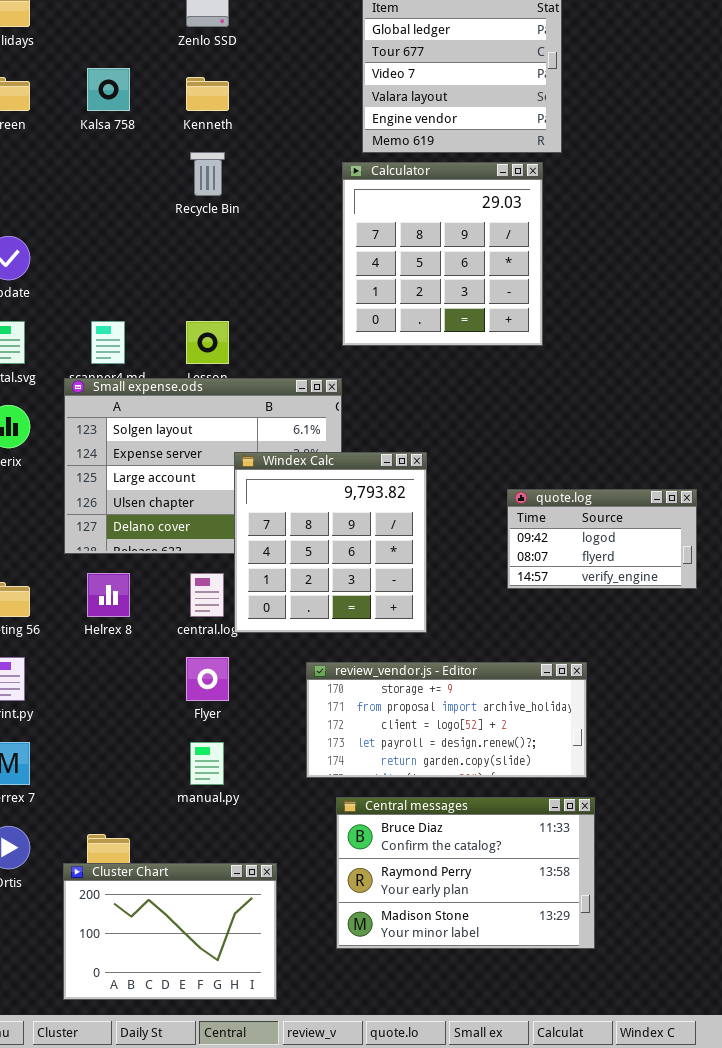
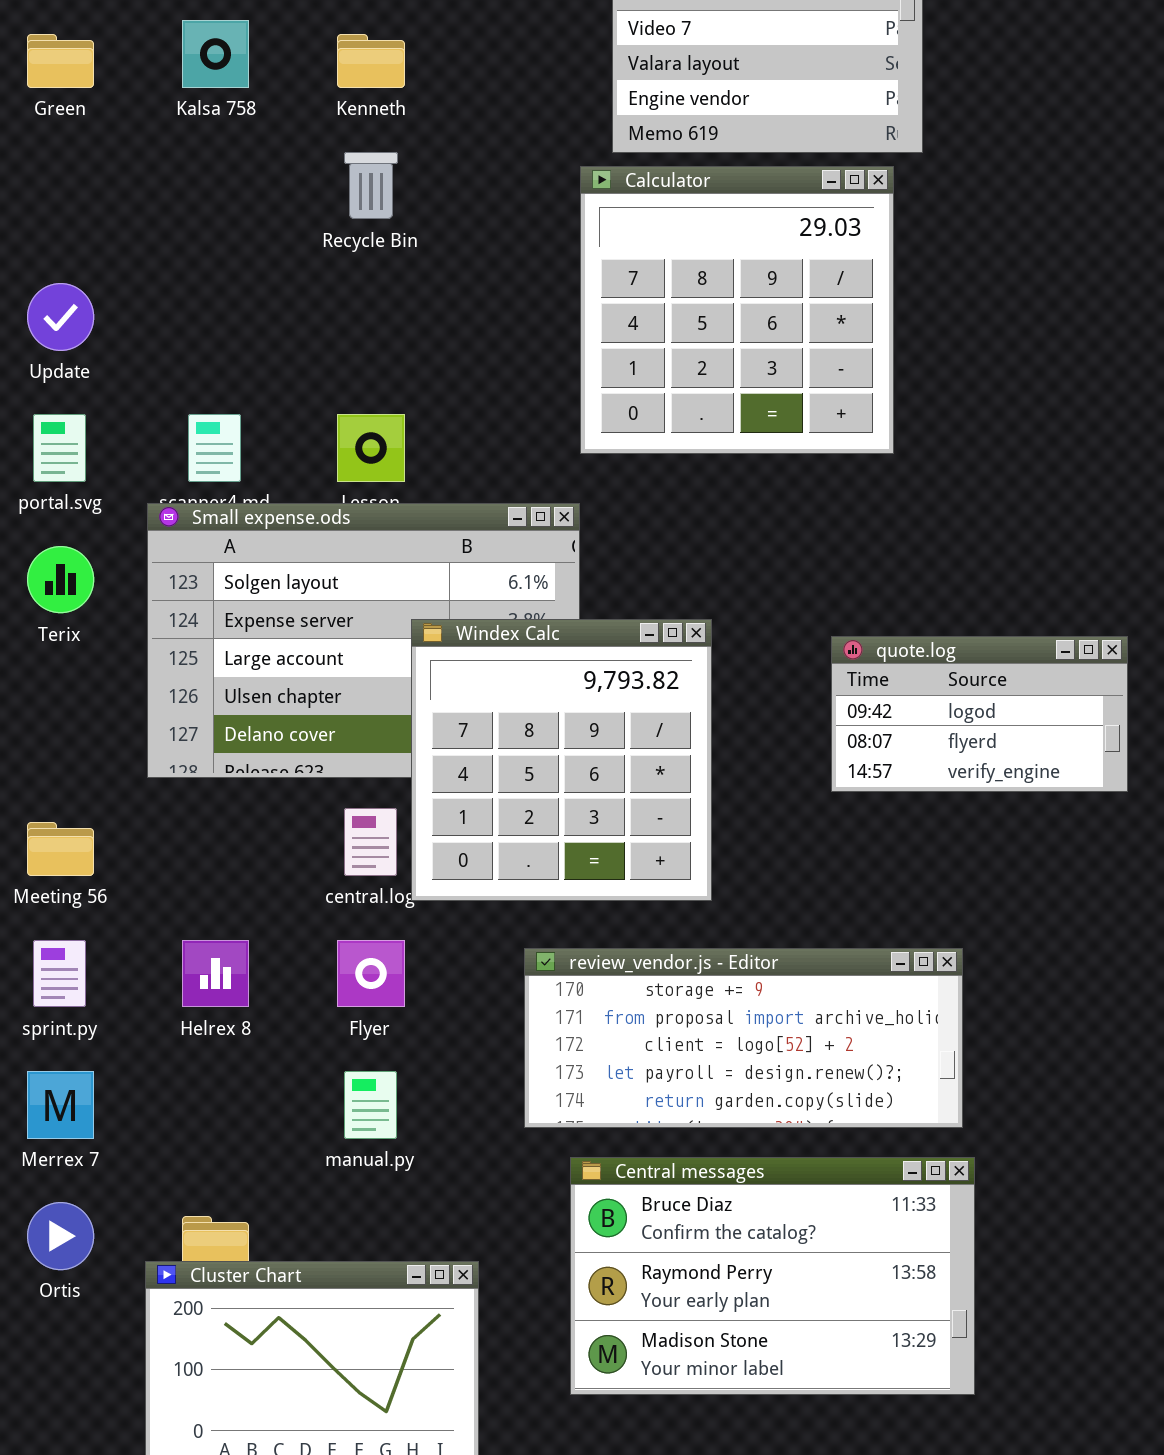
quote.log: [507,489,697,589] -> [831,636,1128,792], moved
Helrex 8: [87,573,130,617] -> [182,940,249,1007], moved

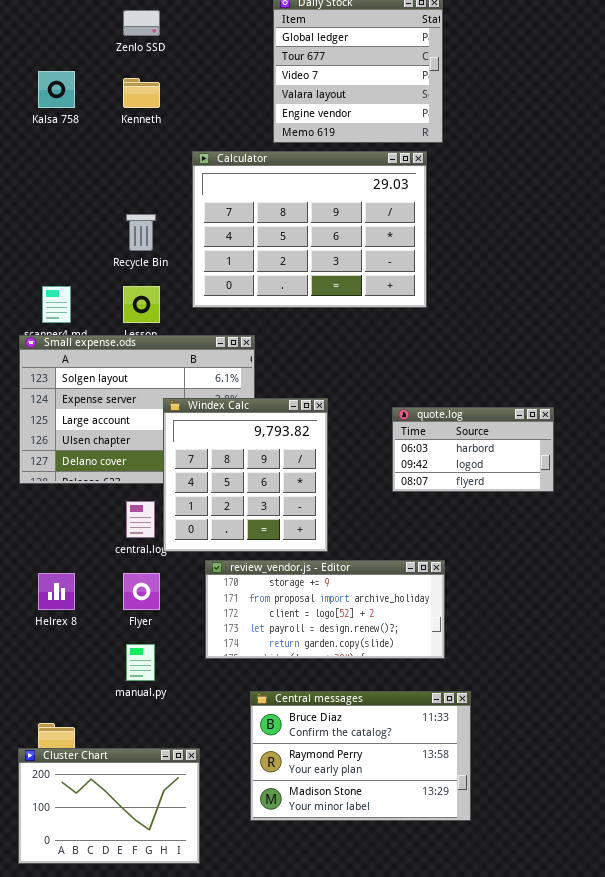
Recycle Bin: [344,152,398,219] -> [126,214,156,251], moved
Calculator: [580,166,894,454] -> [192,151,427,308], resized
quote.log: [831,636,1128,792] -> [392,407,554,492], scrolled up 1 row
review_vendor.js - Editor: [524,948,963,1128] -> [205,560,445,659], moved

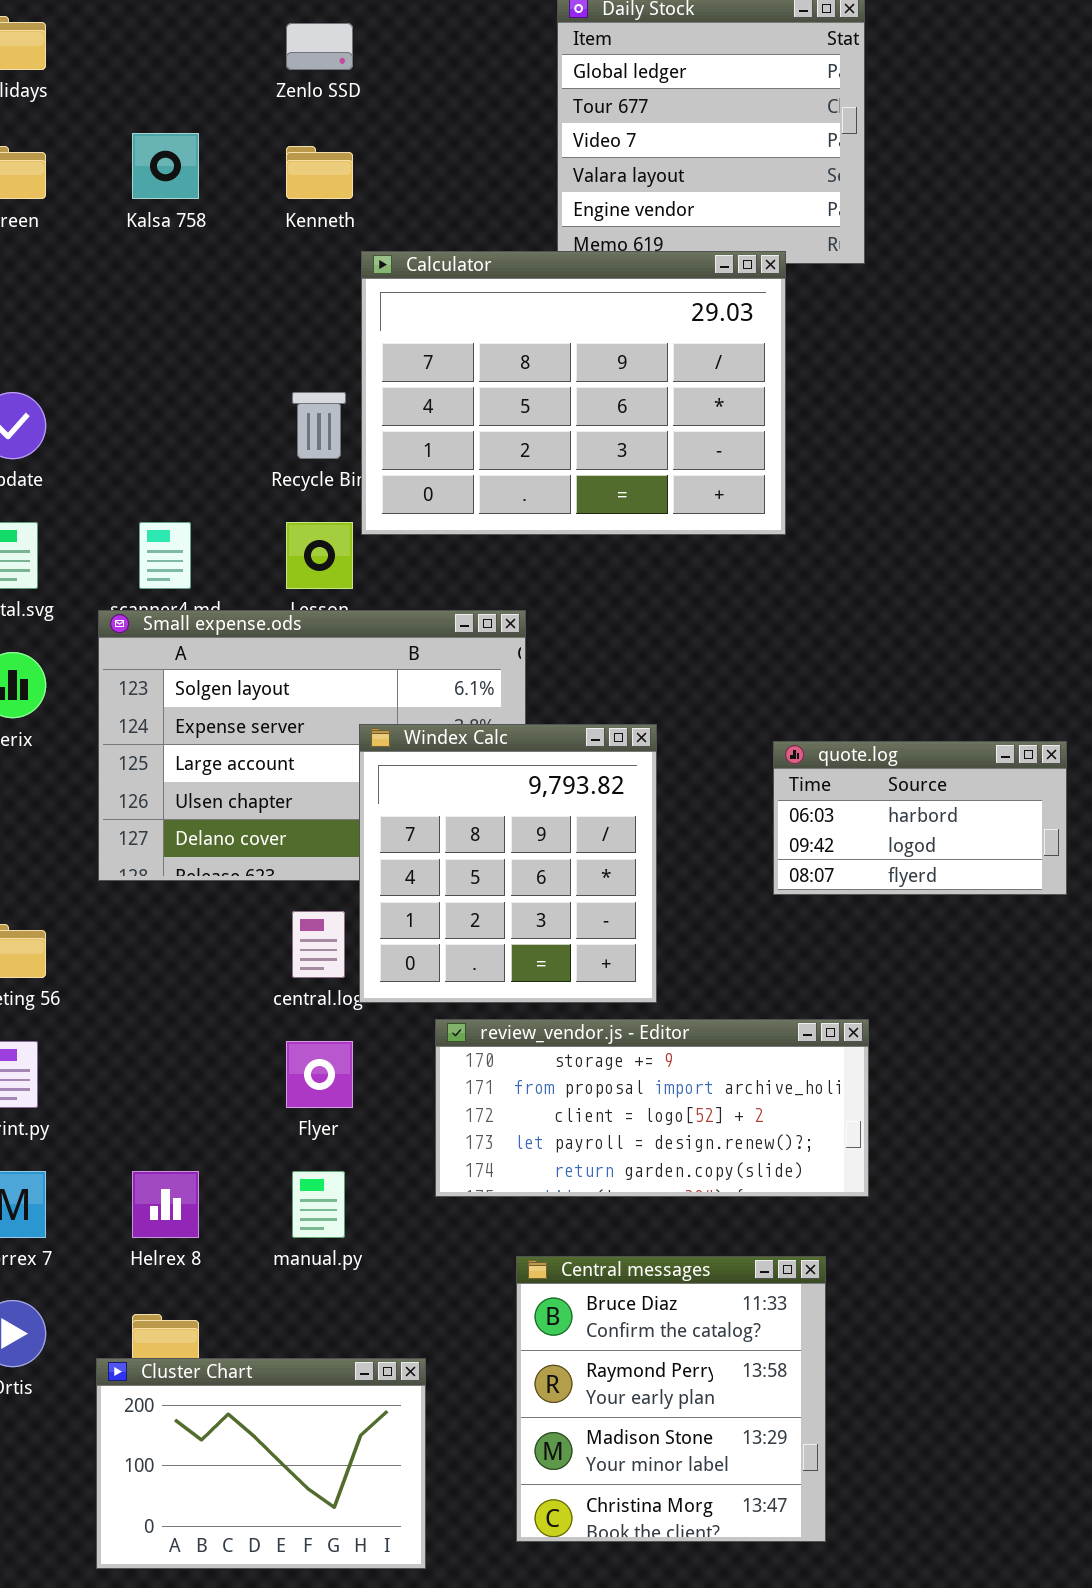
Calculator: [192,151,427,308] -> [361,251,786,535], moved
Helrex 8: [38,573,75,610] -> [132,1171,199,1238], moved
Central messages: [250,691,471,821] -> [516,1256,826,1542], resized

